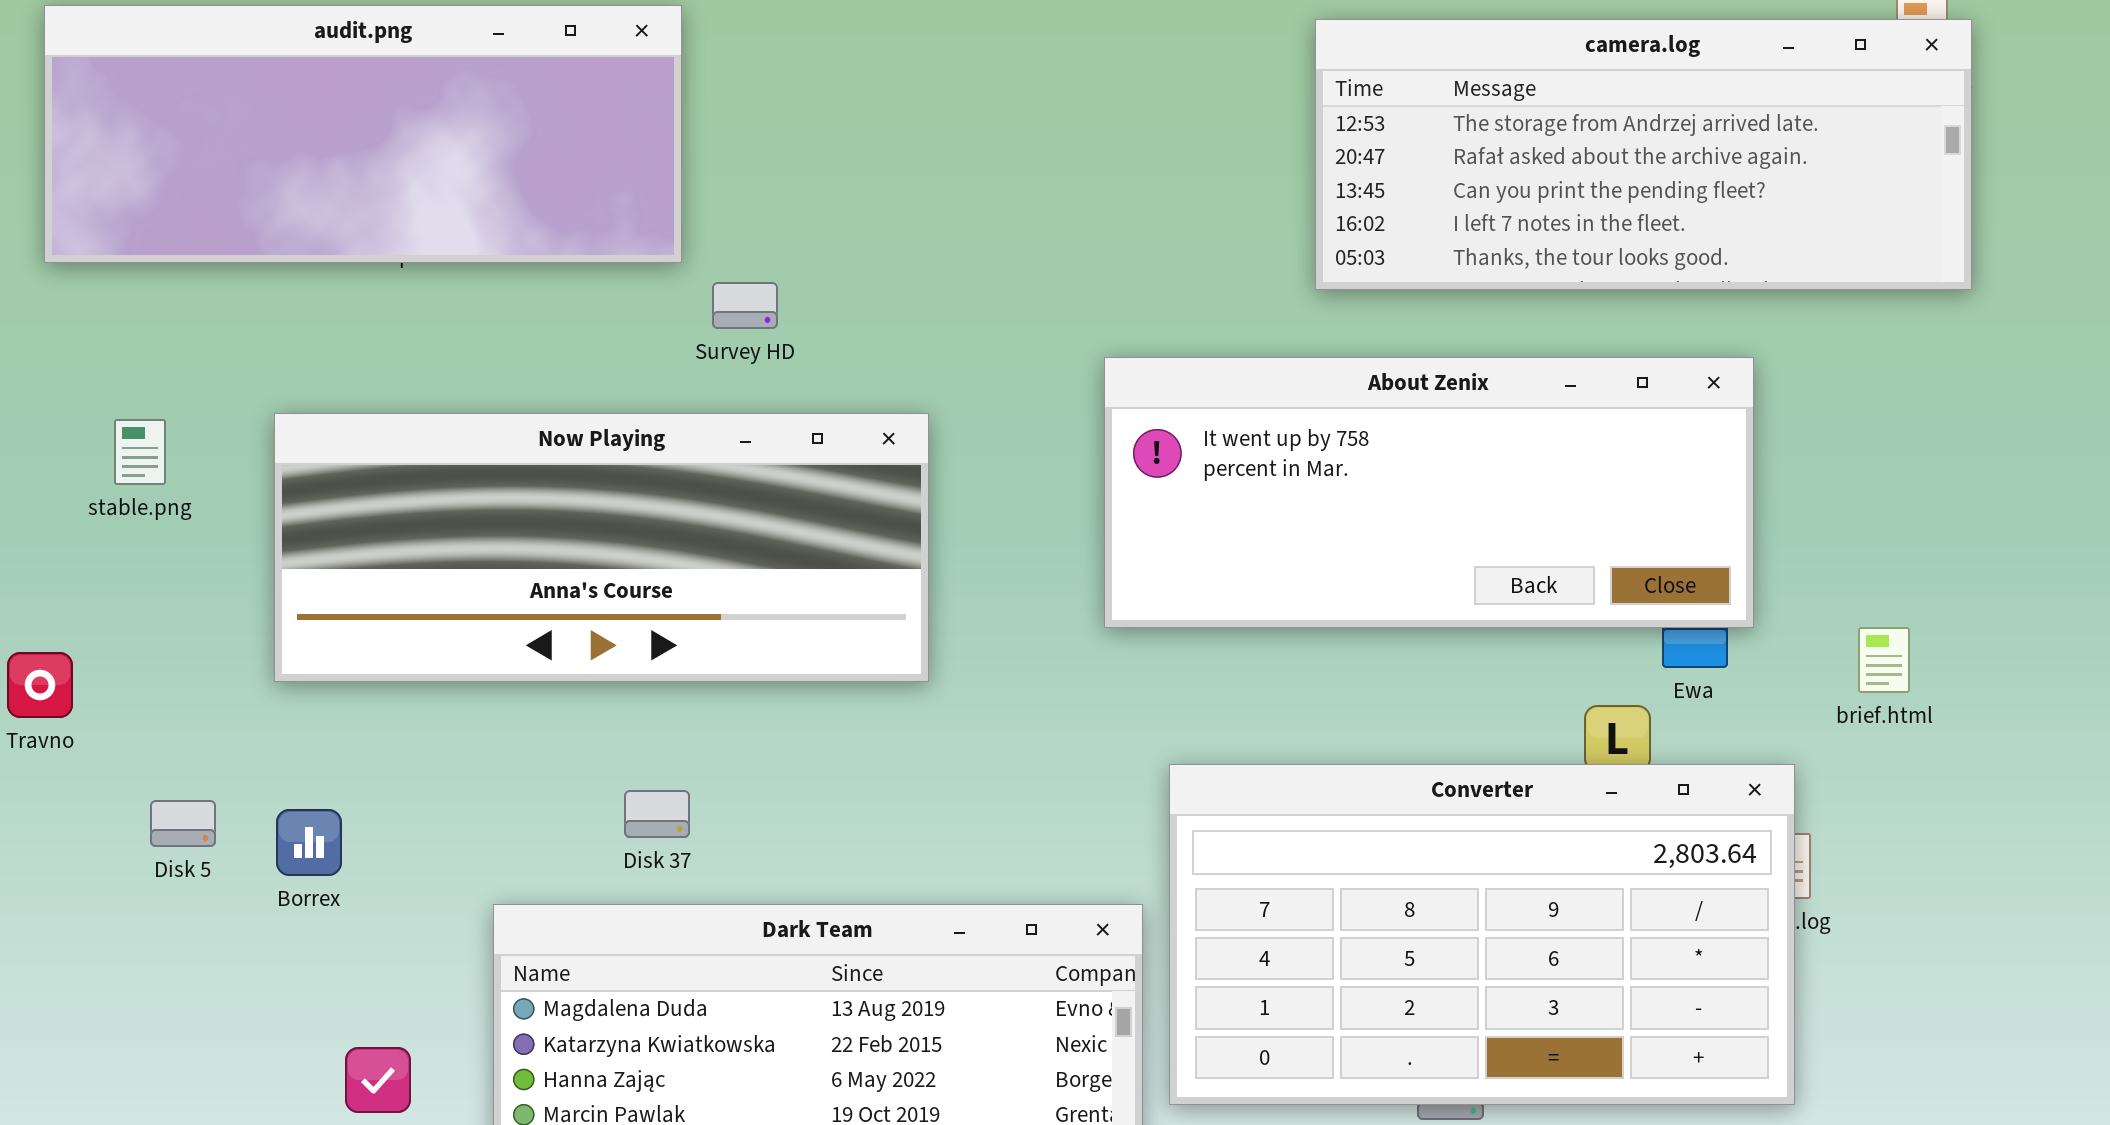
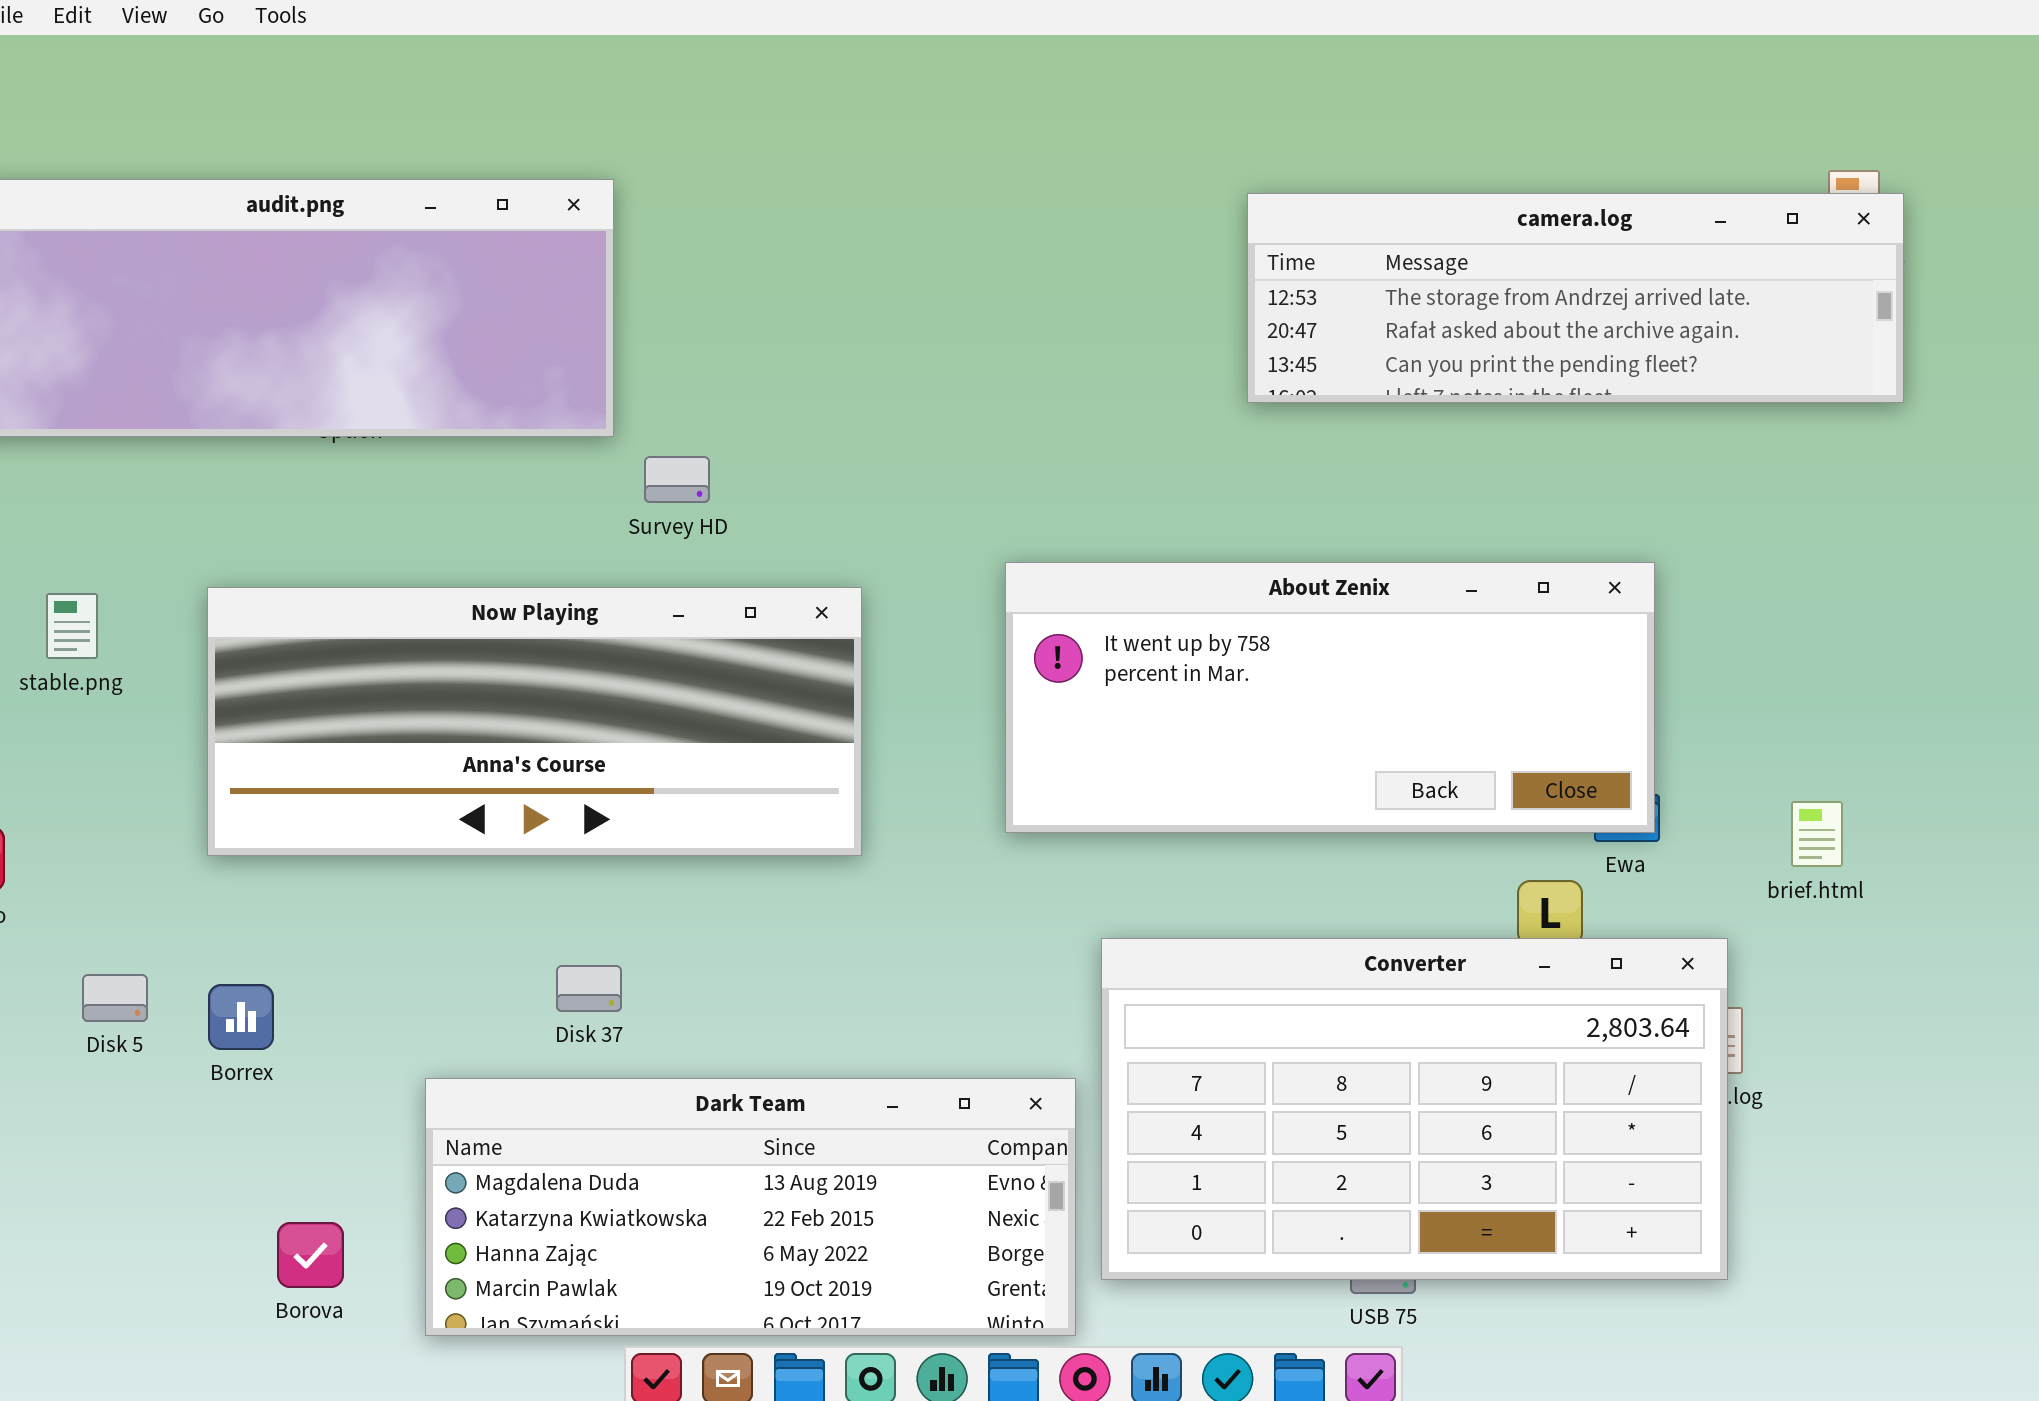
camera.log: [1315,19,1972,290] -> [1247,193,1904,403], resized
About Zenix: [1104,357,1754,628] -> [1005,562,1655,833], moved

